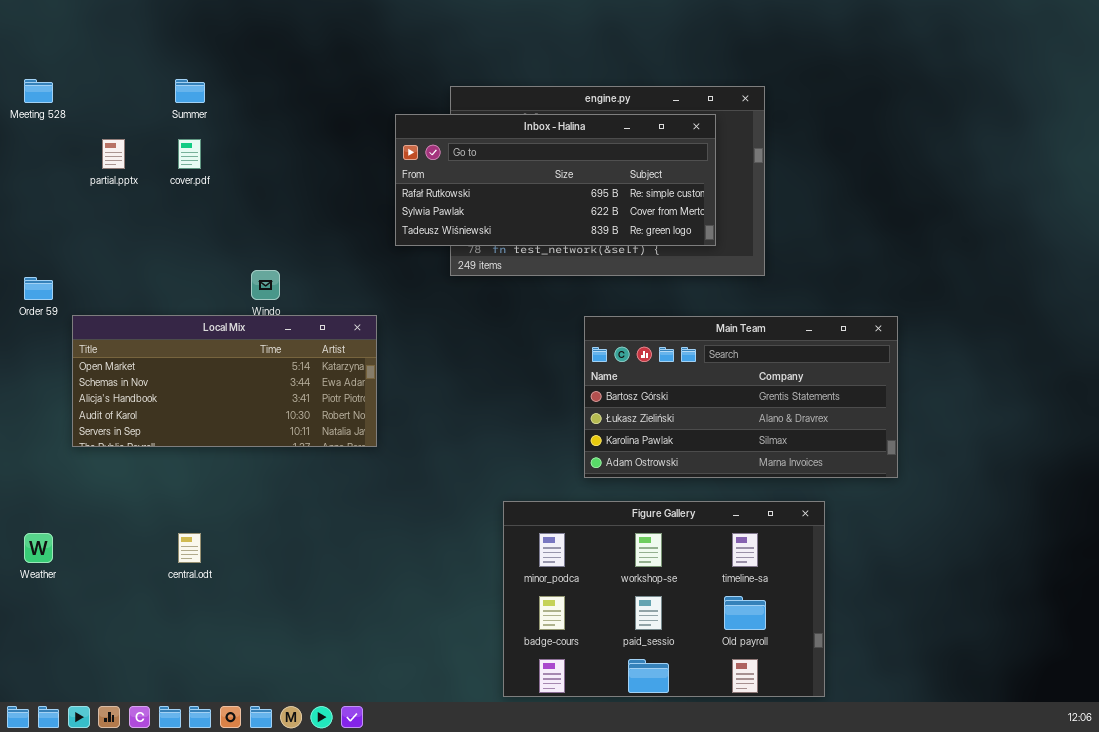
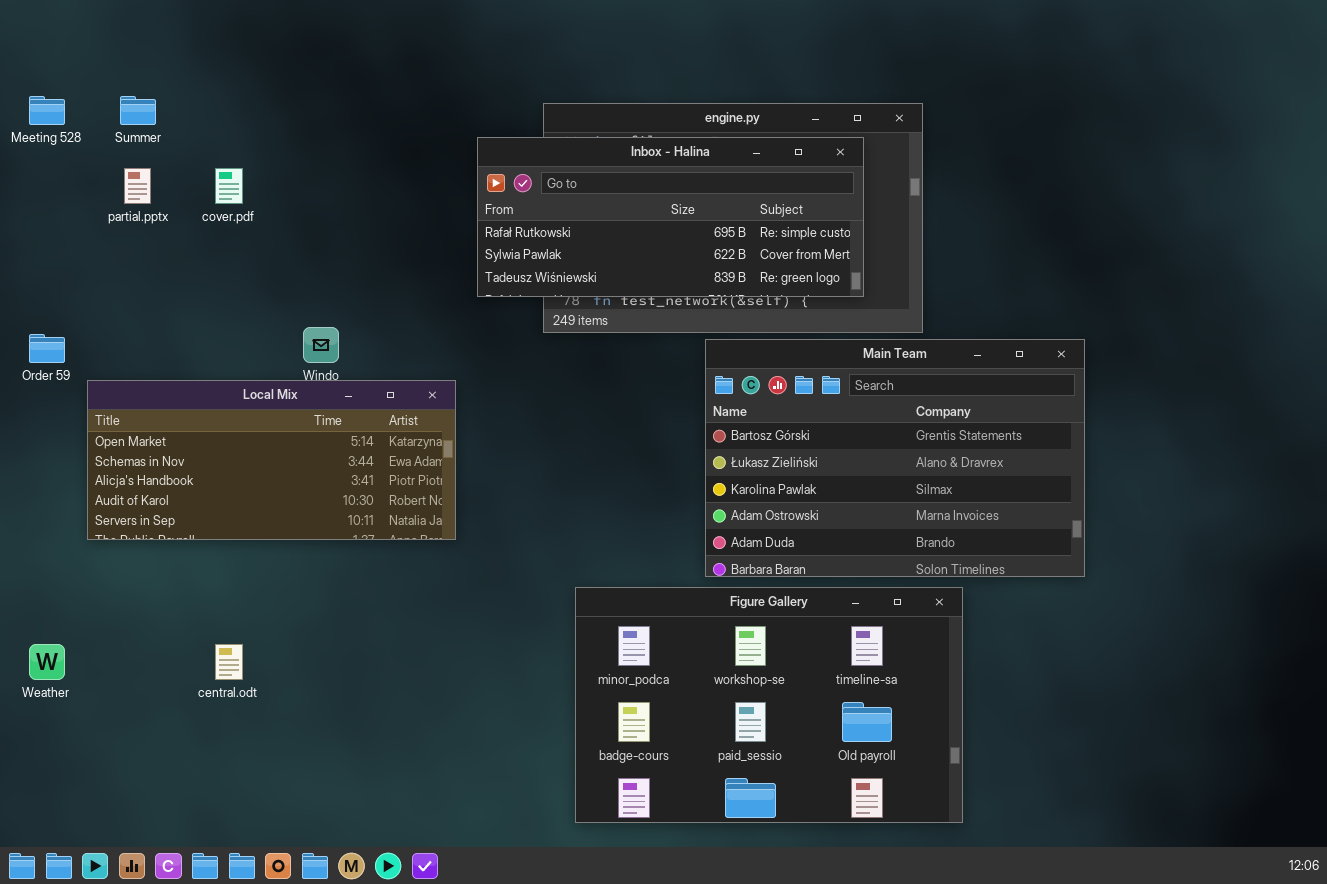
Summer: [175,79,205,103] -> [120,96,156,125], moved
Main Team: [584,316,898,478] -> [705,339,1085,577], resized
Figure Gallery: [503,501,825,697] -> [575,587,963,823], moved

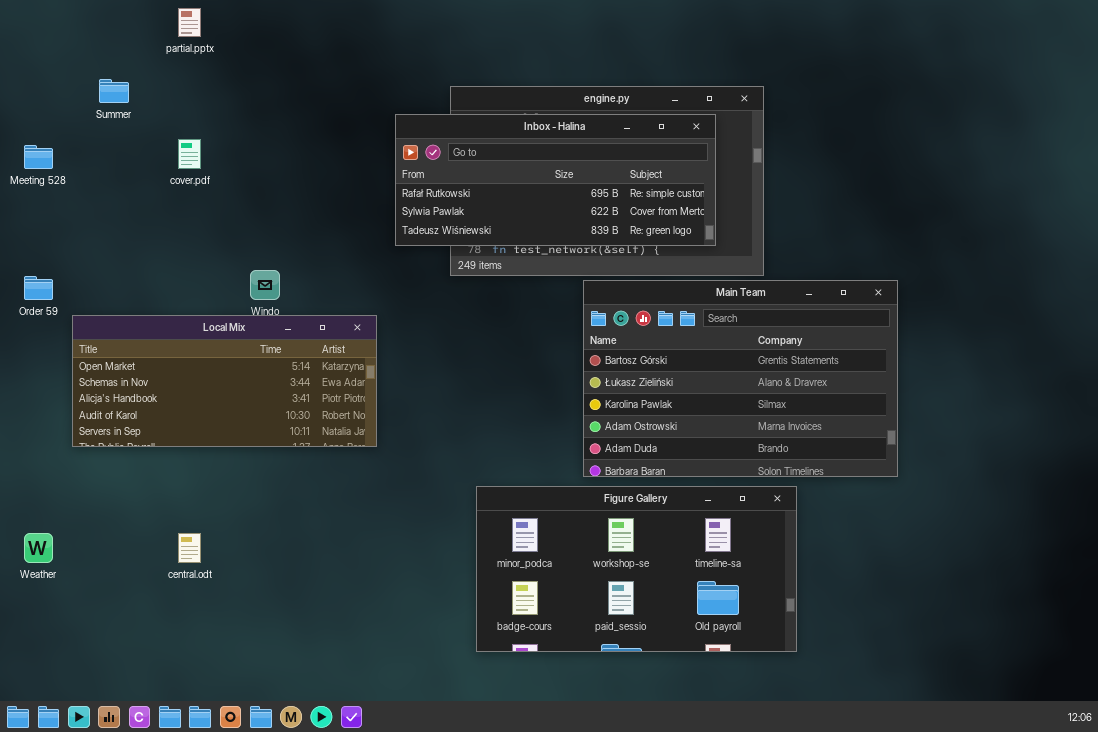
Meeting 528: [29,96,65,125] -> [24,145,53,169], moved
partial.pptx: [124,168,151,204] -> [178,8,201,37], moved
Figure Gallery: [575,587,963,823] -> [476,486,797,652], resized

